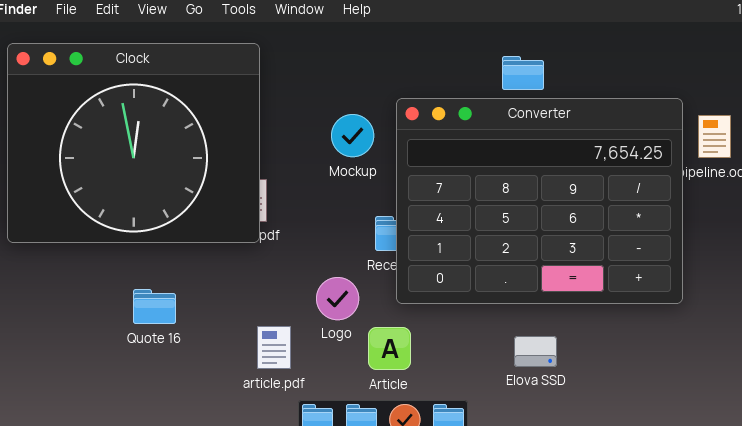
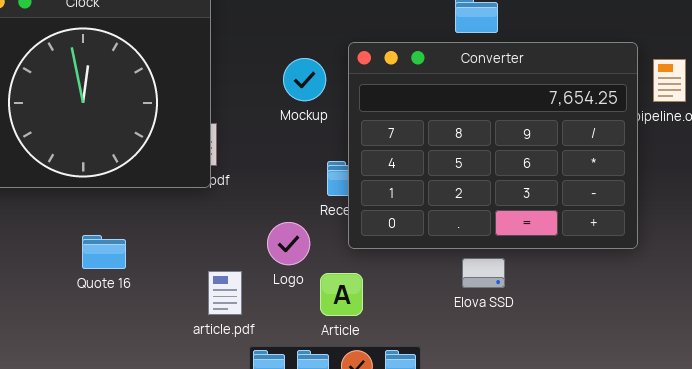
Elova SSD: [514,336,557,367] -> [462,258,505,288], moved

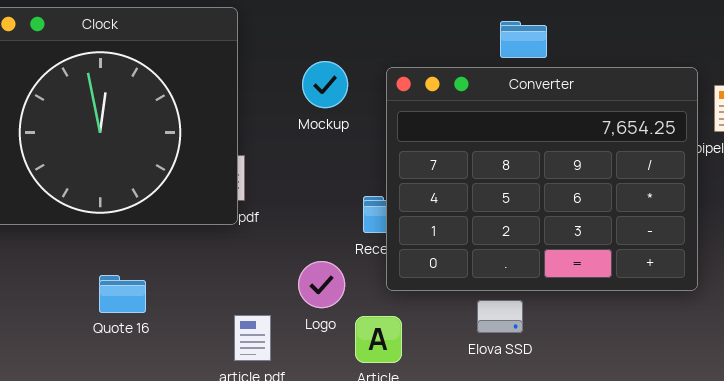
Mockup: [283,58,326,101] -> [302,61,348,108], moved
Elova SSD: [462,258,505,288] -> [477,300,523,333], moved

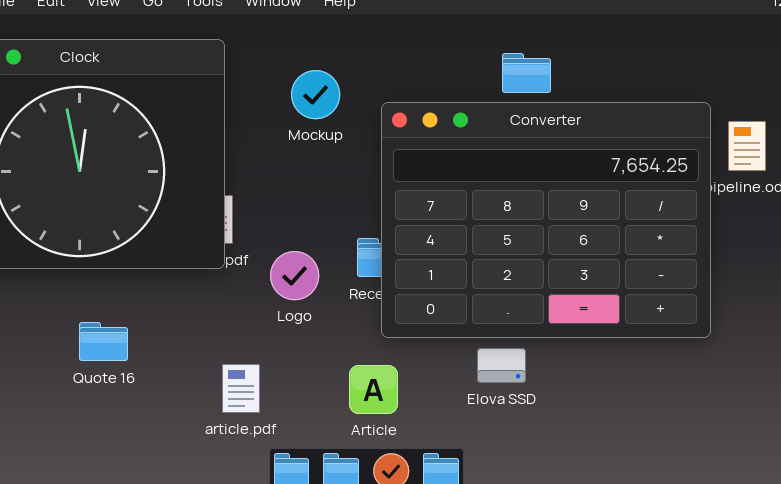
Mockup: [302,61,348,108] -> [291,70,340,119], moved
Logo: [298,261,345,308] -> [270,251,319,300], moved

